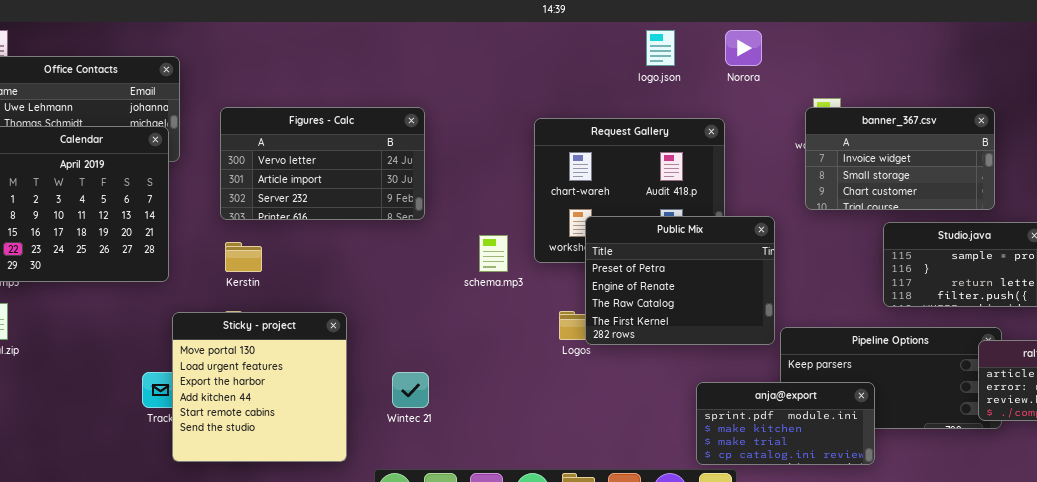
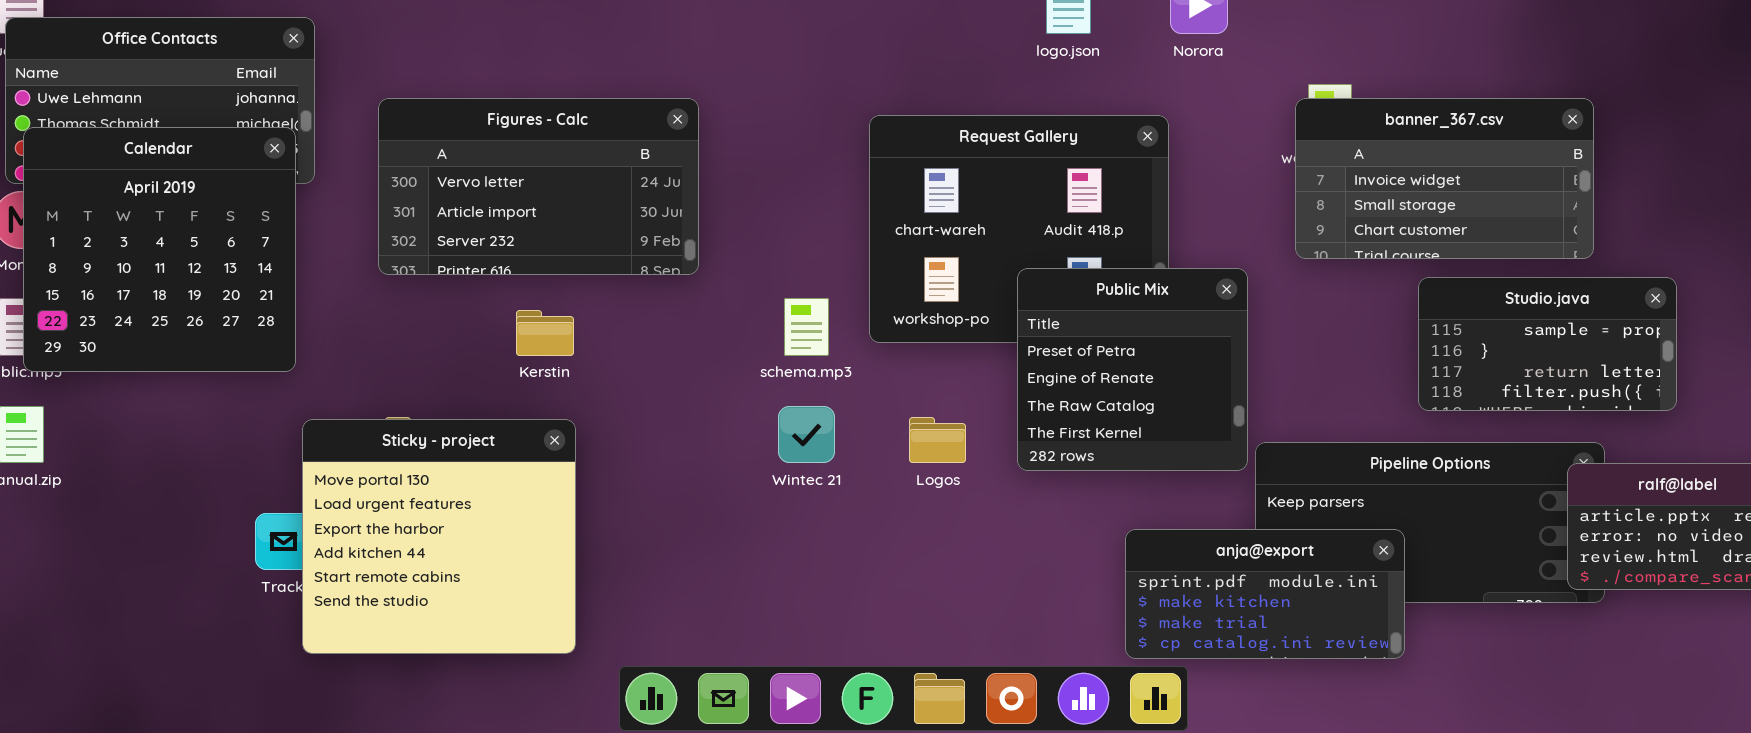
Public Mix: [585,216,775,345] -> [1017,268,1248,471], resized
Kerstin: [225,242,262,272] -> [516,310,574,356], moved
Wintec 21: [392,372,429,408] -> [778,406,835,463], moved

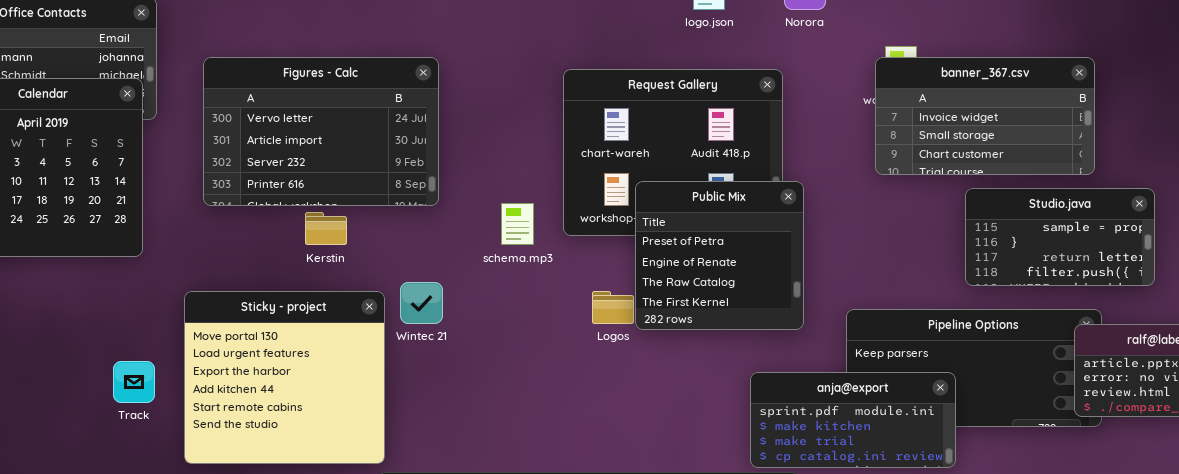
Figures - Calc: [378,98,699,275] -> [203,57,439,206], resized
Public Mix: [1017,268,1248,471] -> [635,181,804,330], moved
Wintec 21: [778,406,835,463] -> [400,282,443,324], moved
Sticky - project: [302,419,576,654] -> [184,291,385,464], moved

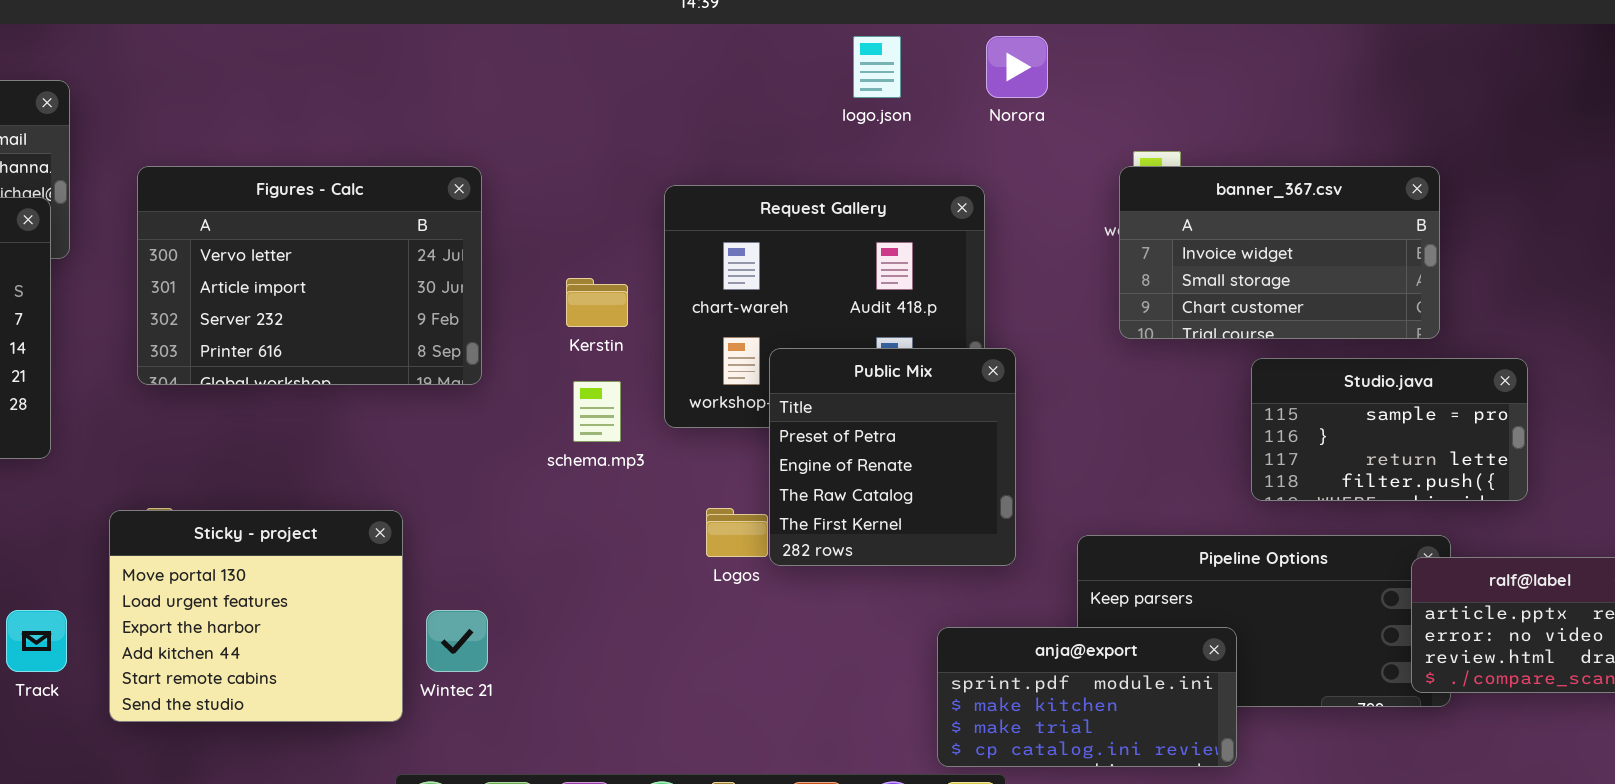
Kerstin: [305,212,347,245] -> [566,278,628,327], moved
Wintec 21: [400,282,443,324] -> [426,610,488,672], moved
Sticky - project: [184,291,385,464] -> [109,510,403,722], resized

